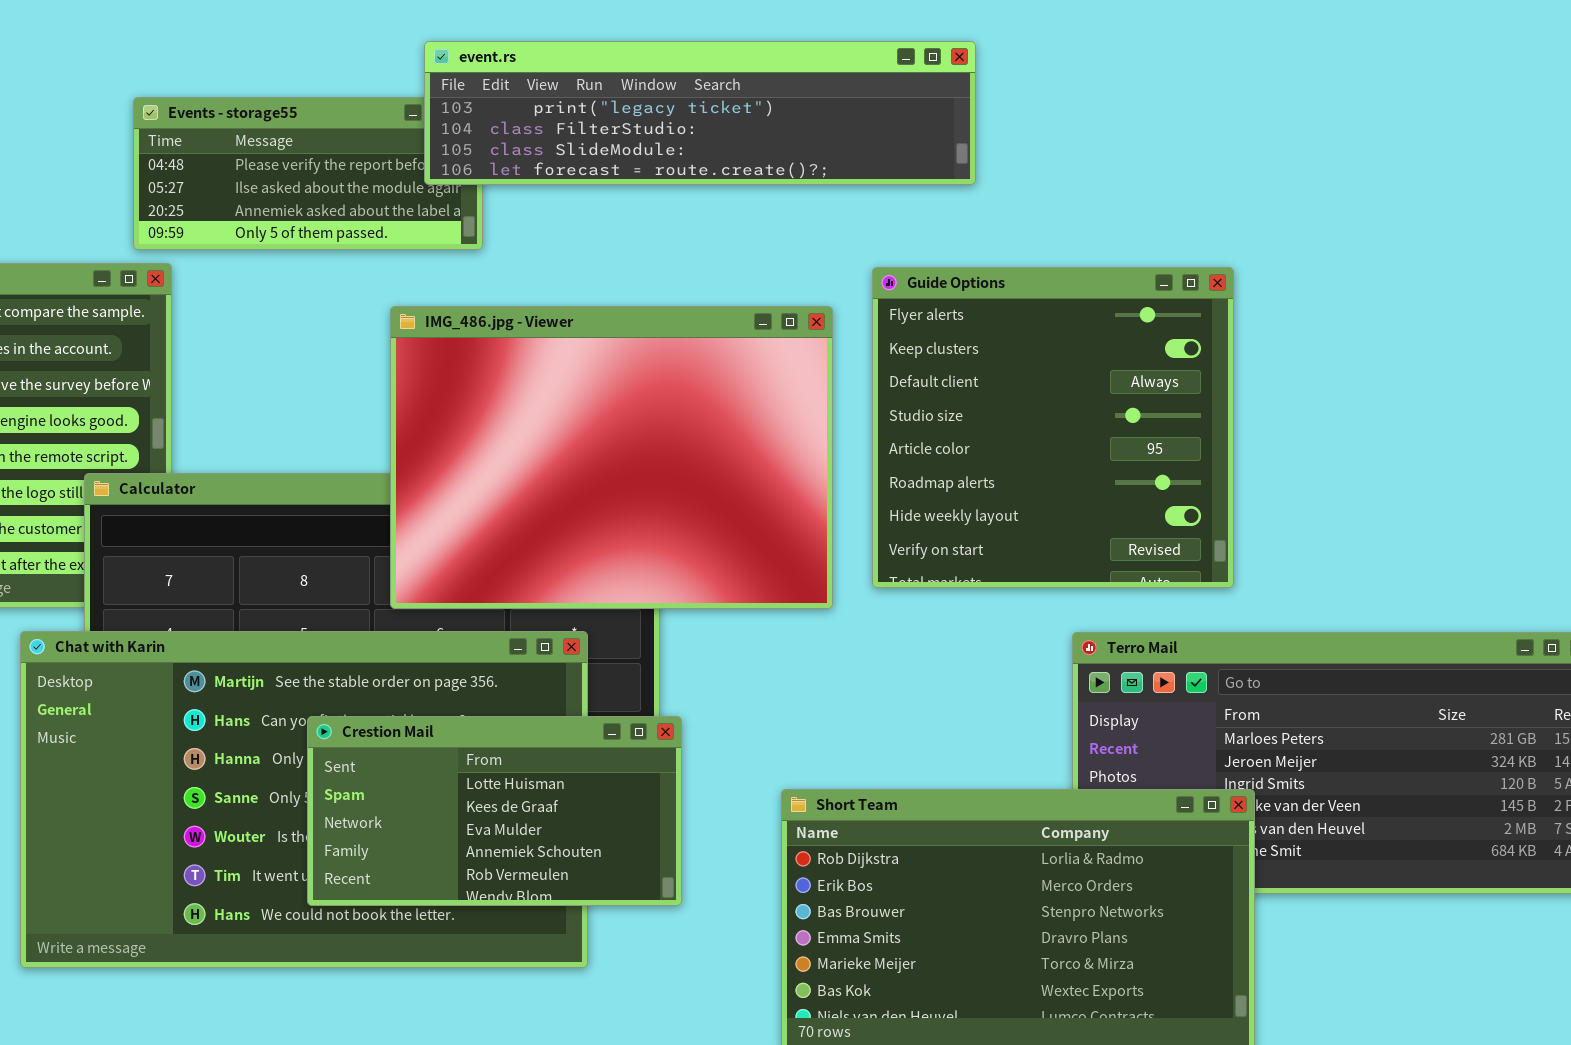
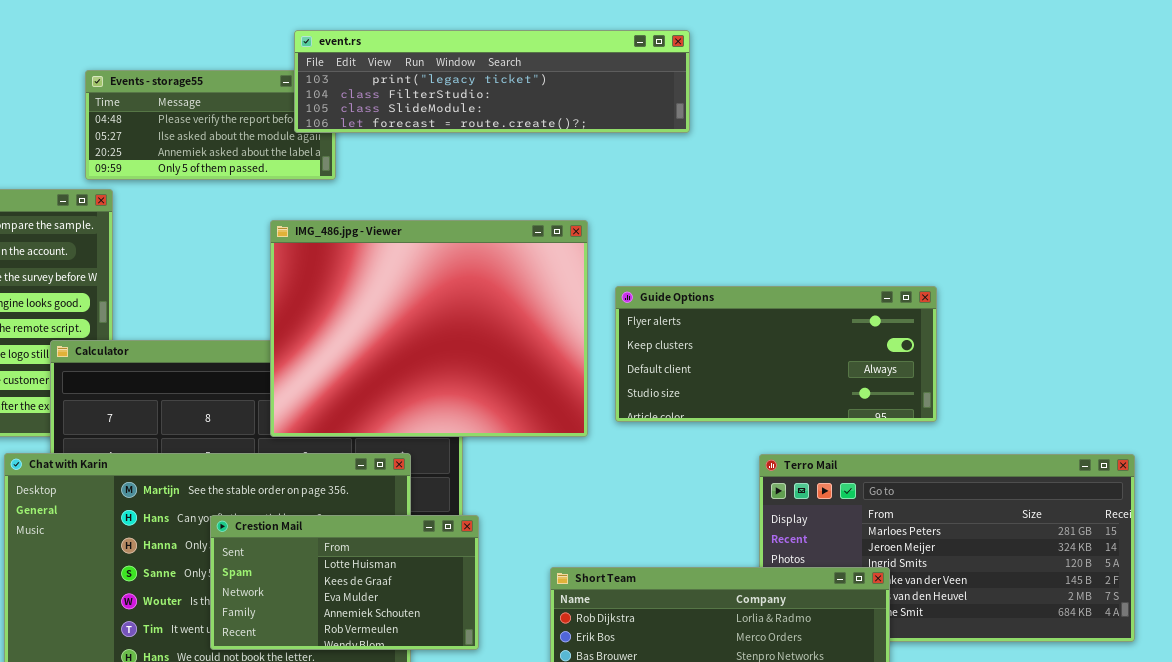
Guide Options: [872,267,1234,588] -> [615,286,937,422], resized

